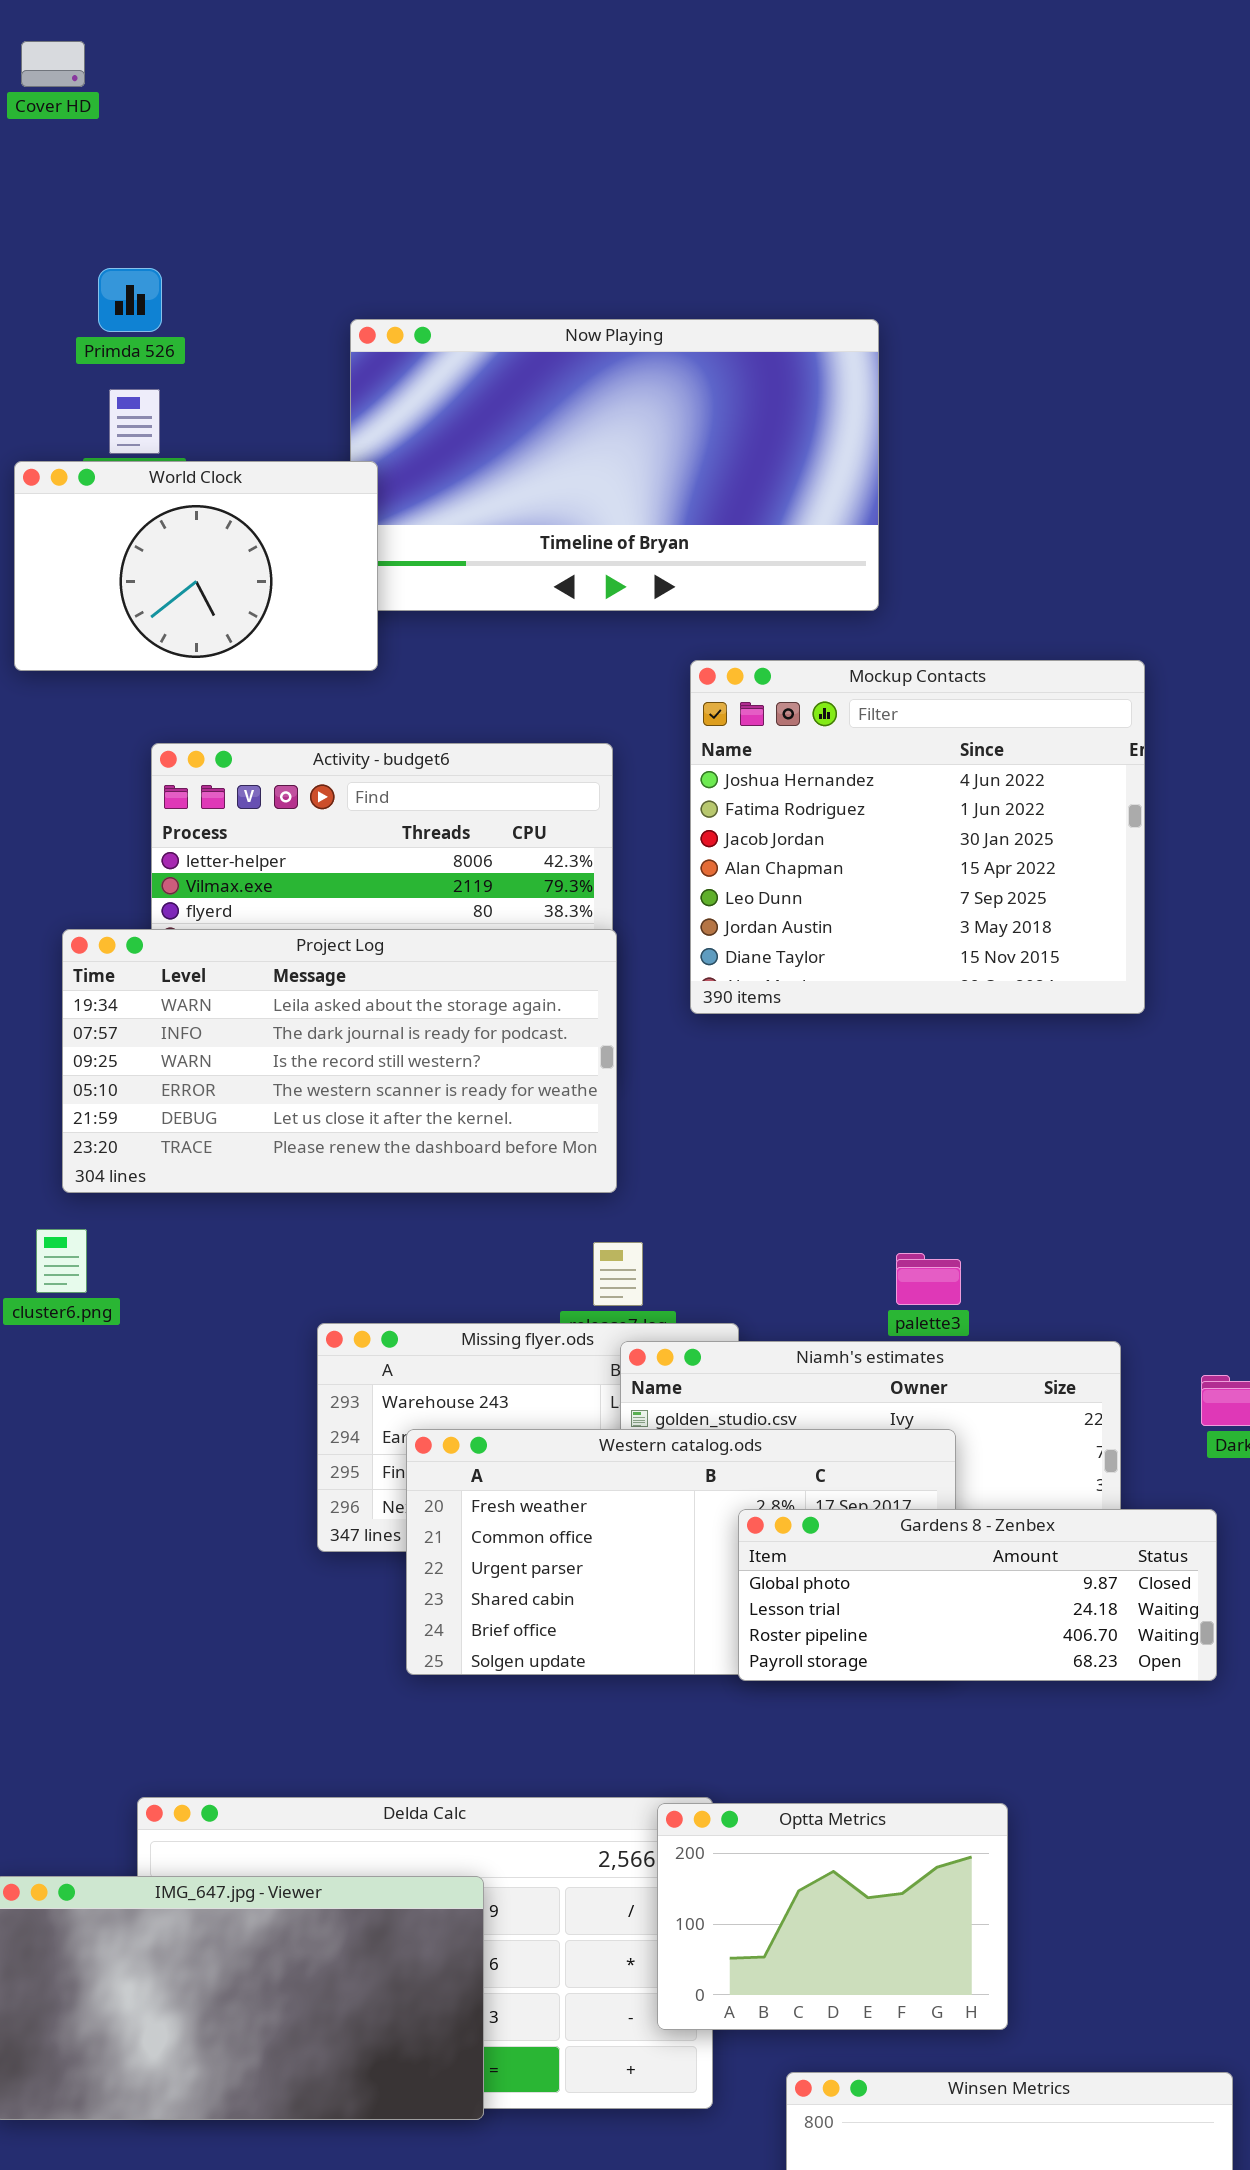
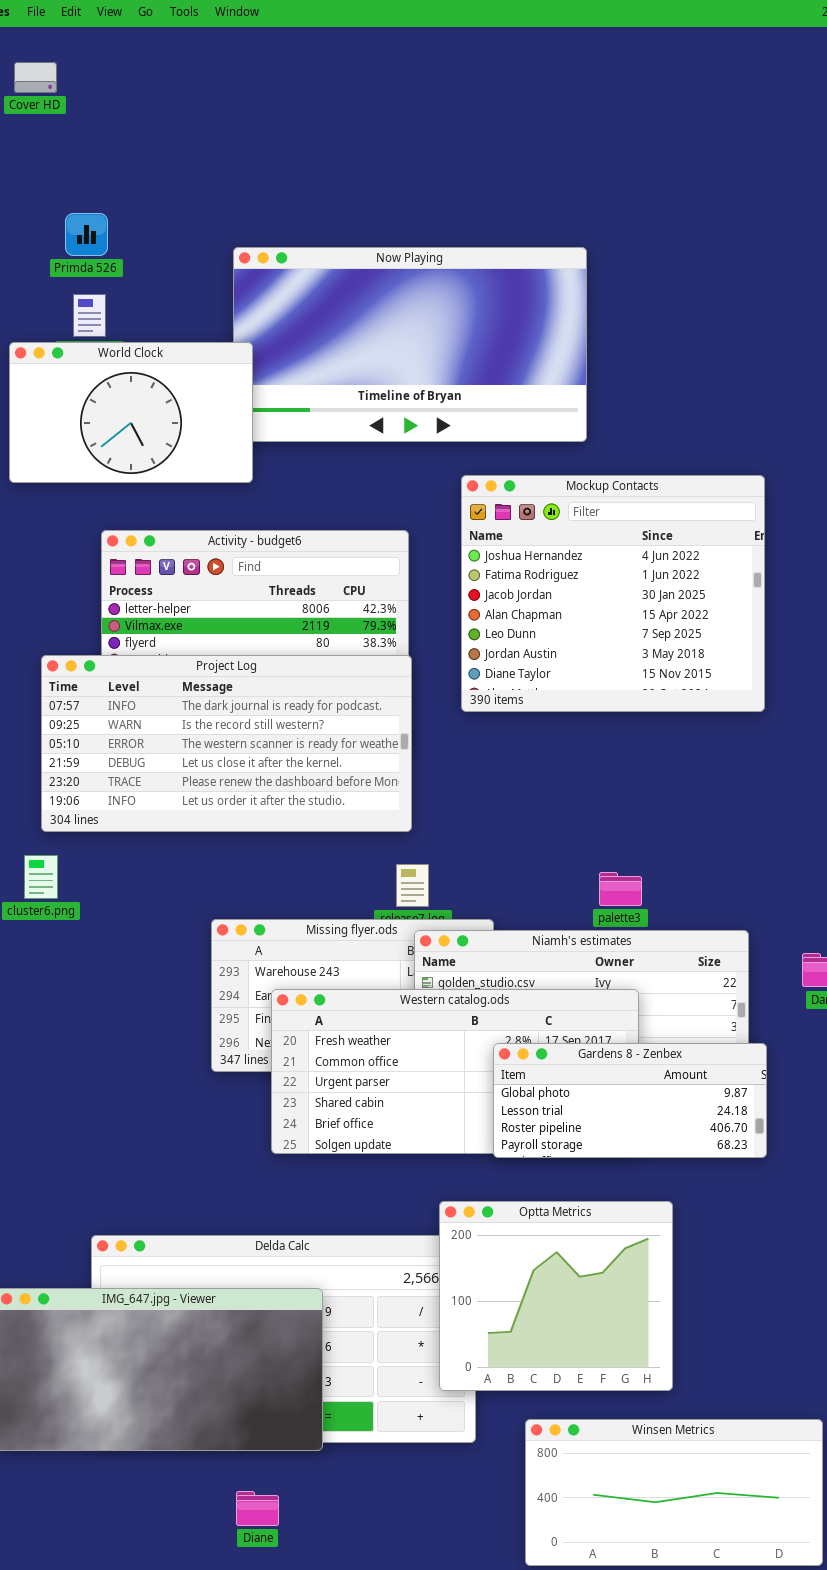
Project Log: [62,929,617,1193] -> [41,655,412,832], scrolled down 1 row
Gardens 8 - Zenbex: [738,1509,1217,1681] -> [493,1043,767,1158], resized
Optta Metrics: [657,1803,1008,2030] -> [439,1201,673,1391], resized

